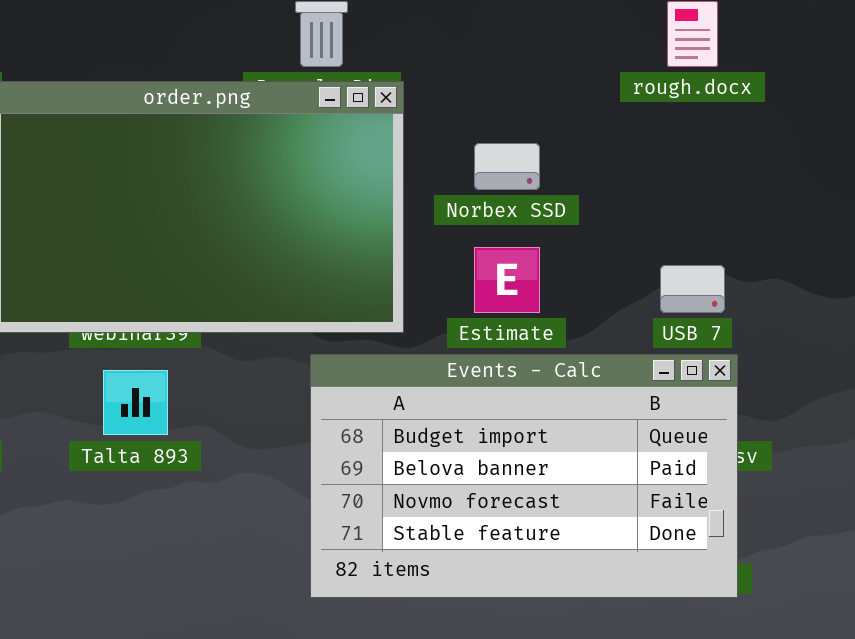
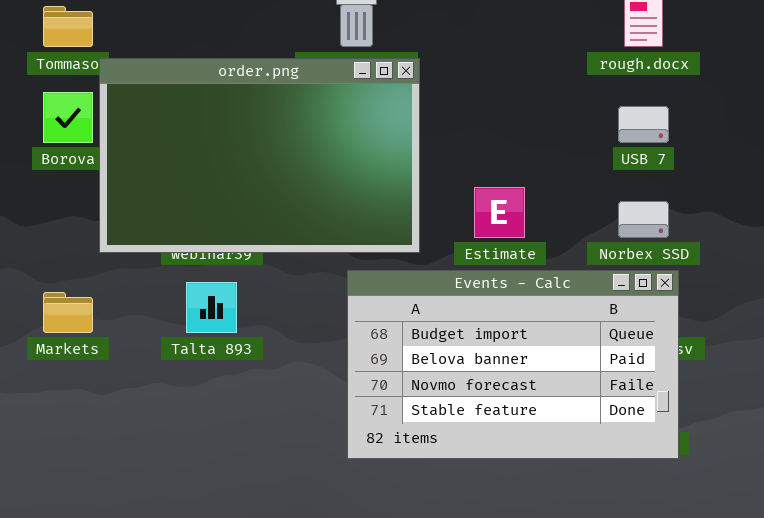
Norbex SSD: [474,143,540,190] -> [618,201,669,238], moved
USB 7: [660,265,725,313] -> [618,106,669,143], moved

